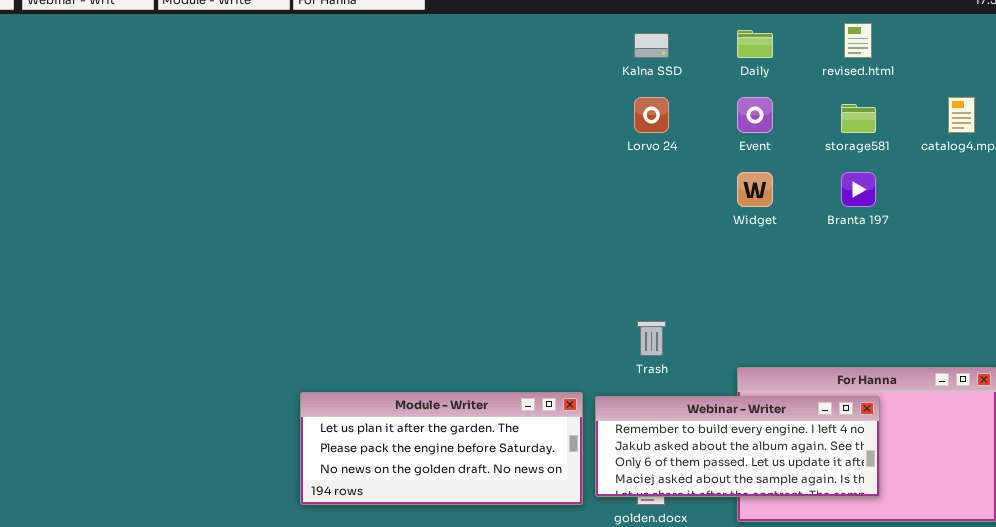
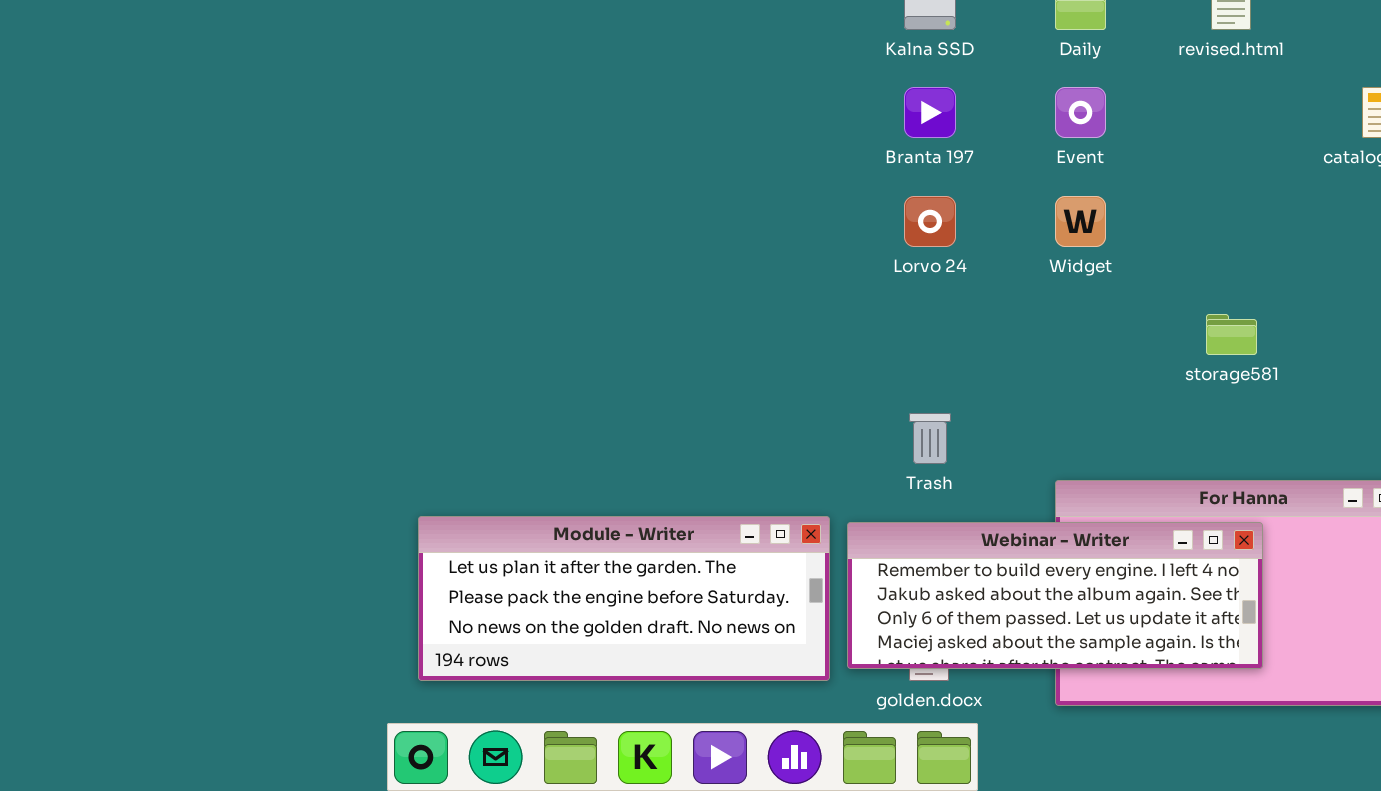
Lorvo 24: [634,97,669,133] -> [904,196,956,247], moved
storage581: [841,104,876,133] -> [1206,314,1257,355], moved
Branta 197: [841,172,876,207] -> [904,87,956,138], moved

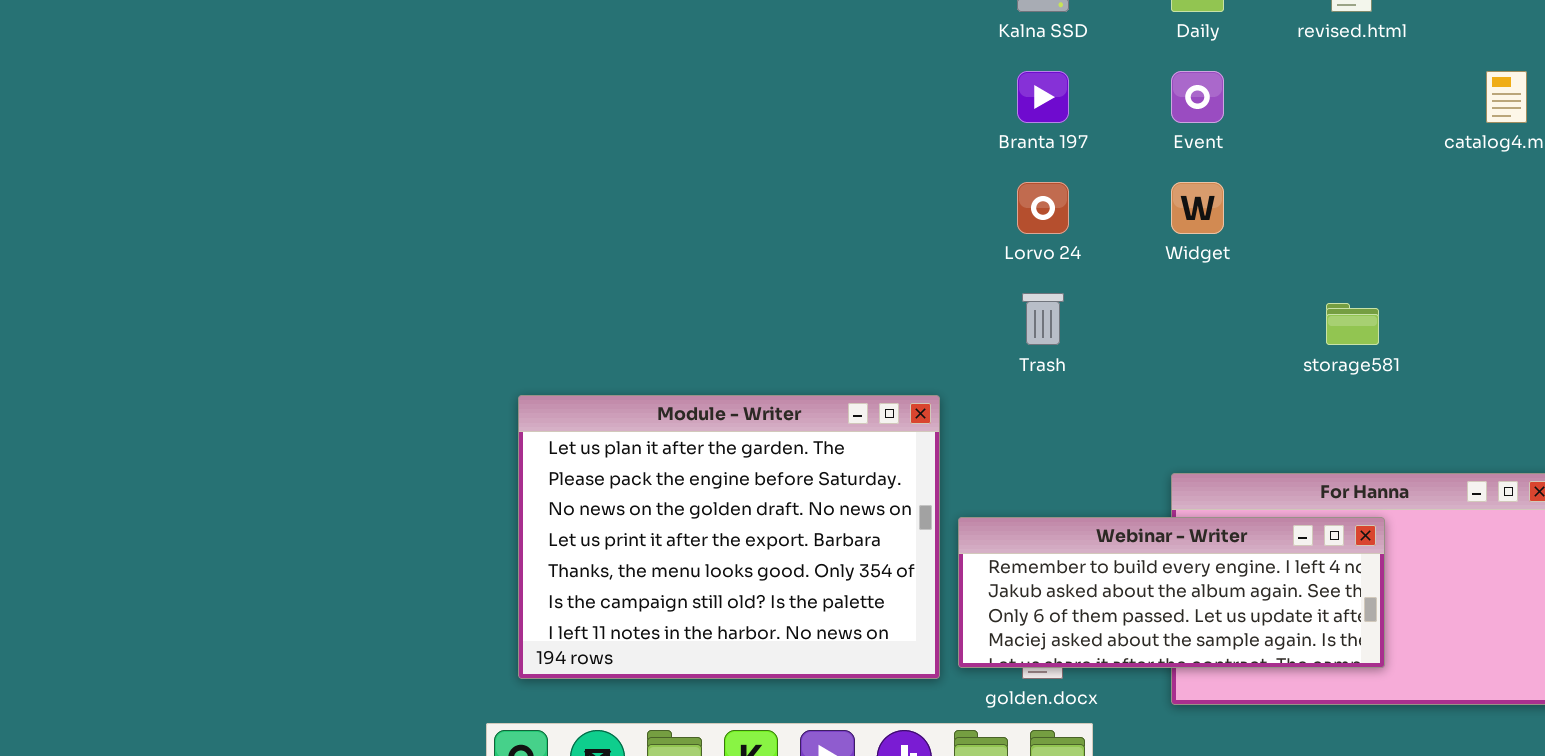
Trash: [909,413,951,464] -> [1022,293,1064,345], moved
Module - Writer: [418,516,830,681] -> [518,395,940,679], resized

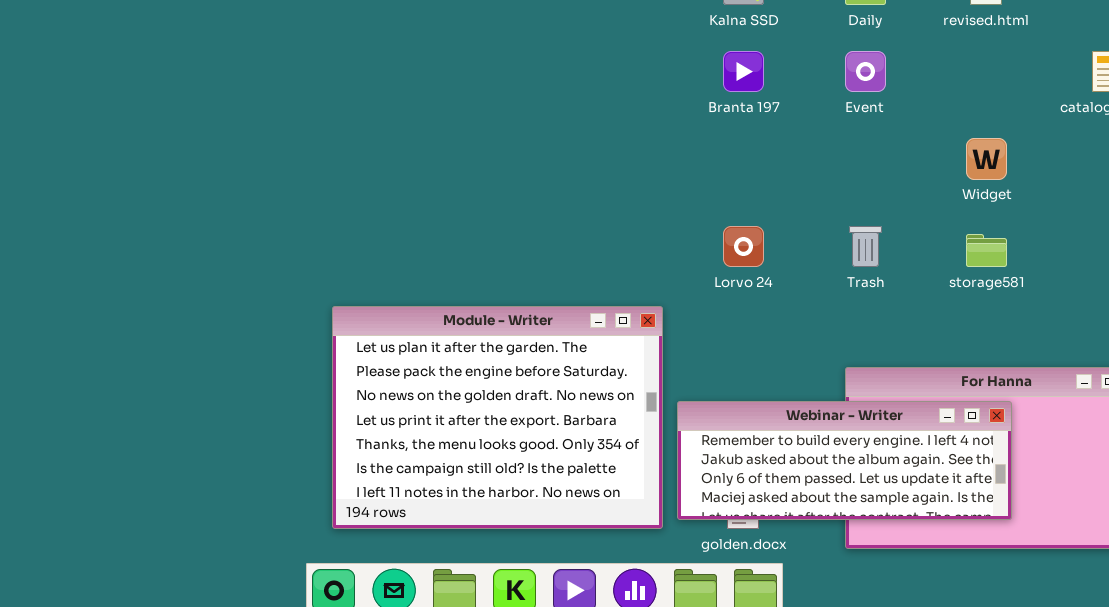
Lorvo 24: [1017,182,1069,234] -> [723,226,764,267], moved
Widget: [1171,182,1224,234] -> [966,138,1007,180], moved
Trash: [1022,293,1064,345] -> [849,226,882,267], moved

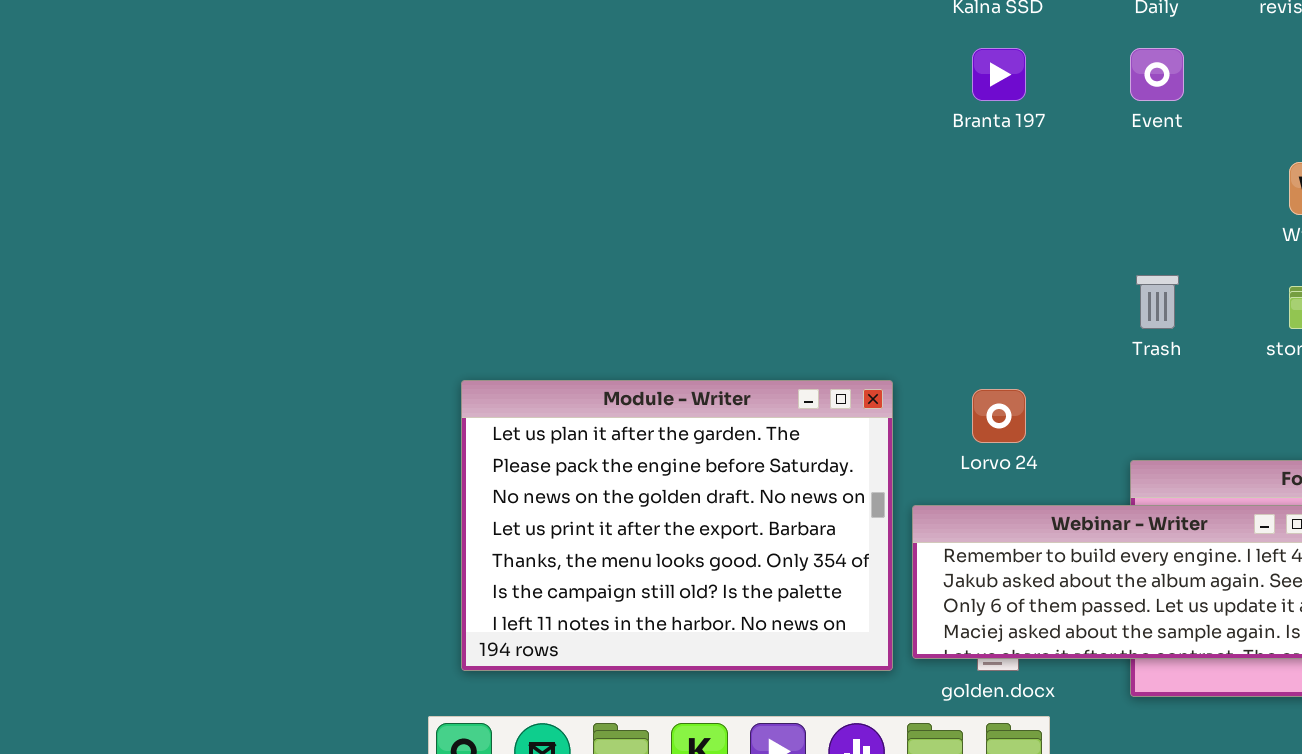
Lorvo 24: [723,226,764,267] -> [972,389,1026,443], moved

